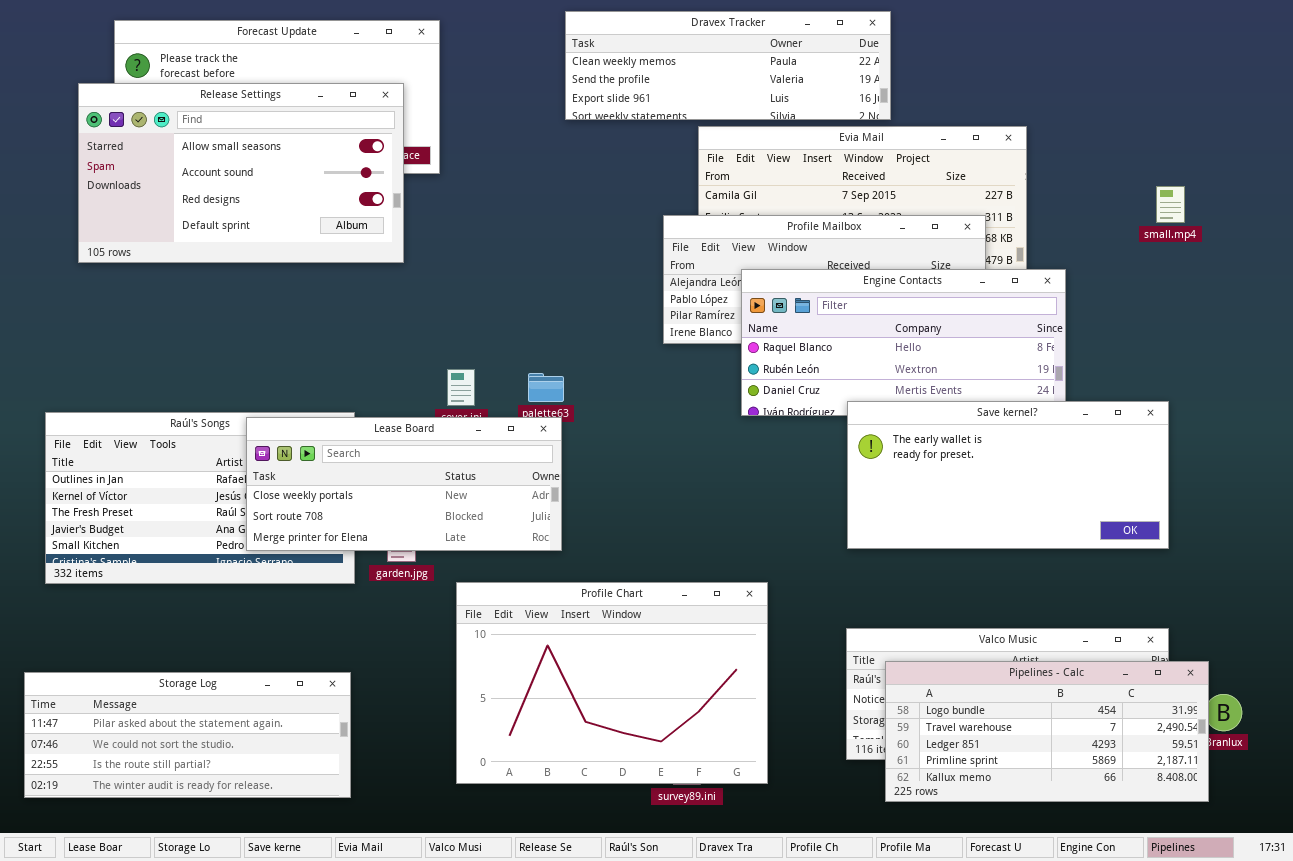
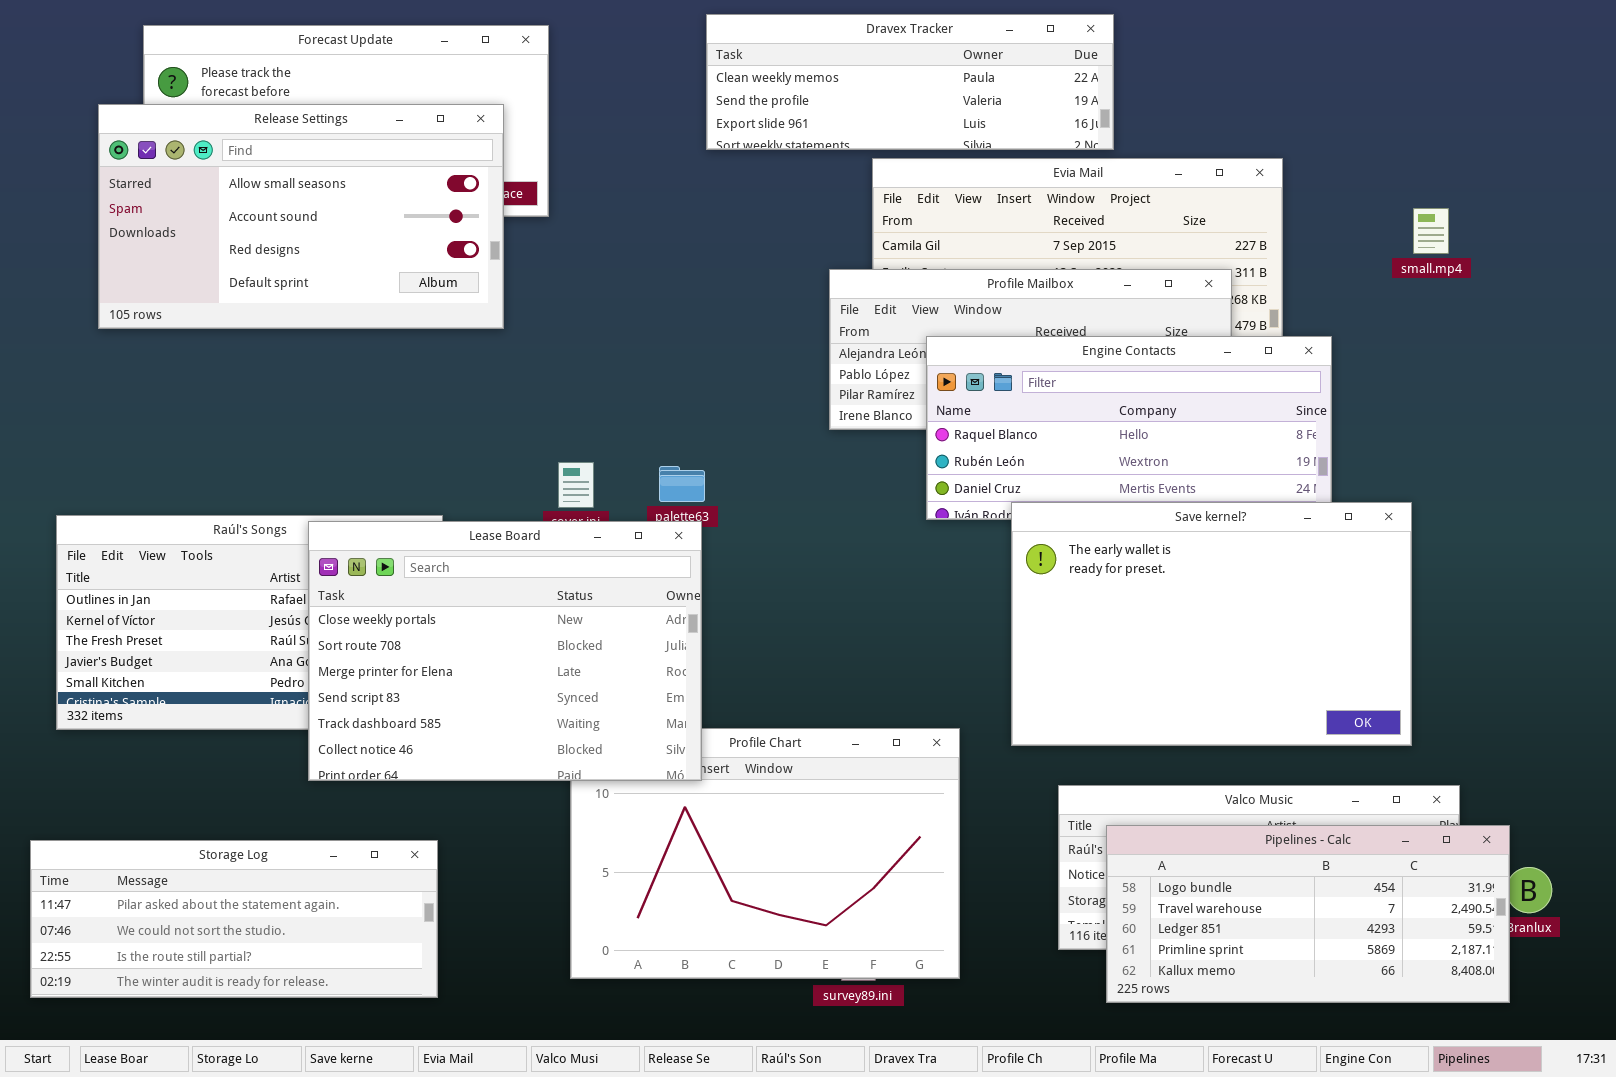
small.mp4: [1156,186,1185,223] -> [1413,208,1449,254], moved
Save kernel?: [847,401,1169,549] -> [1011,502,1412,746], moved, resized
Lease Board: [246,417,562,551] -> [308,521,702,781], resized

